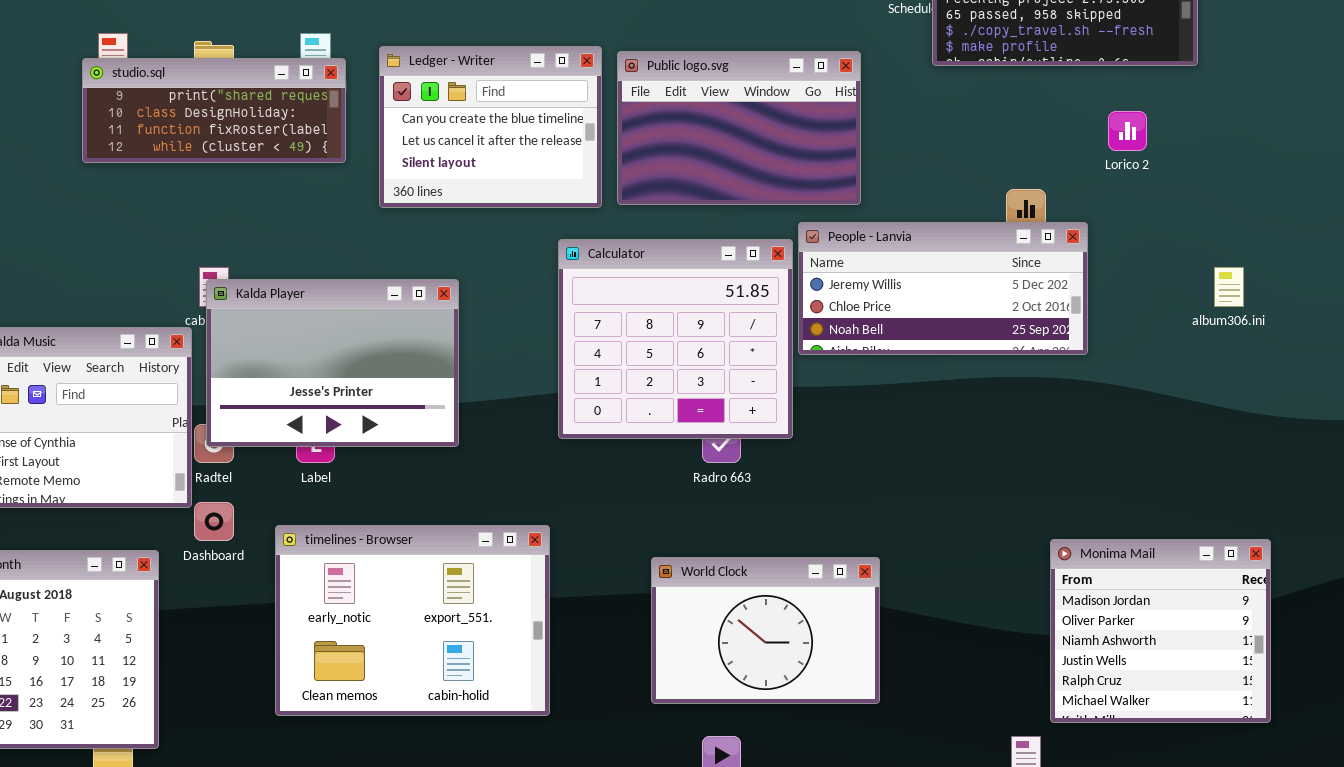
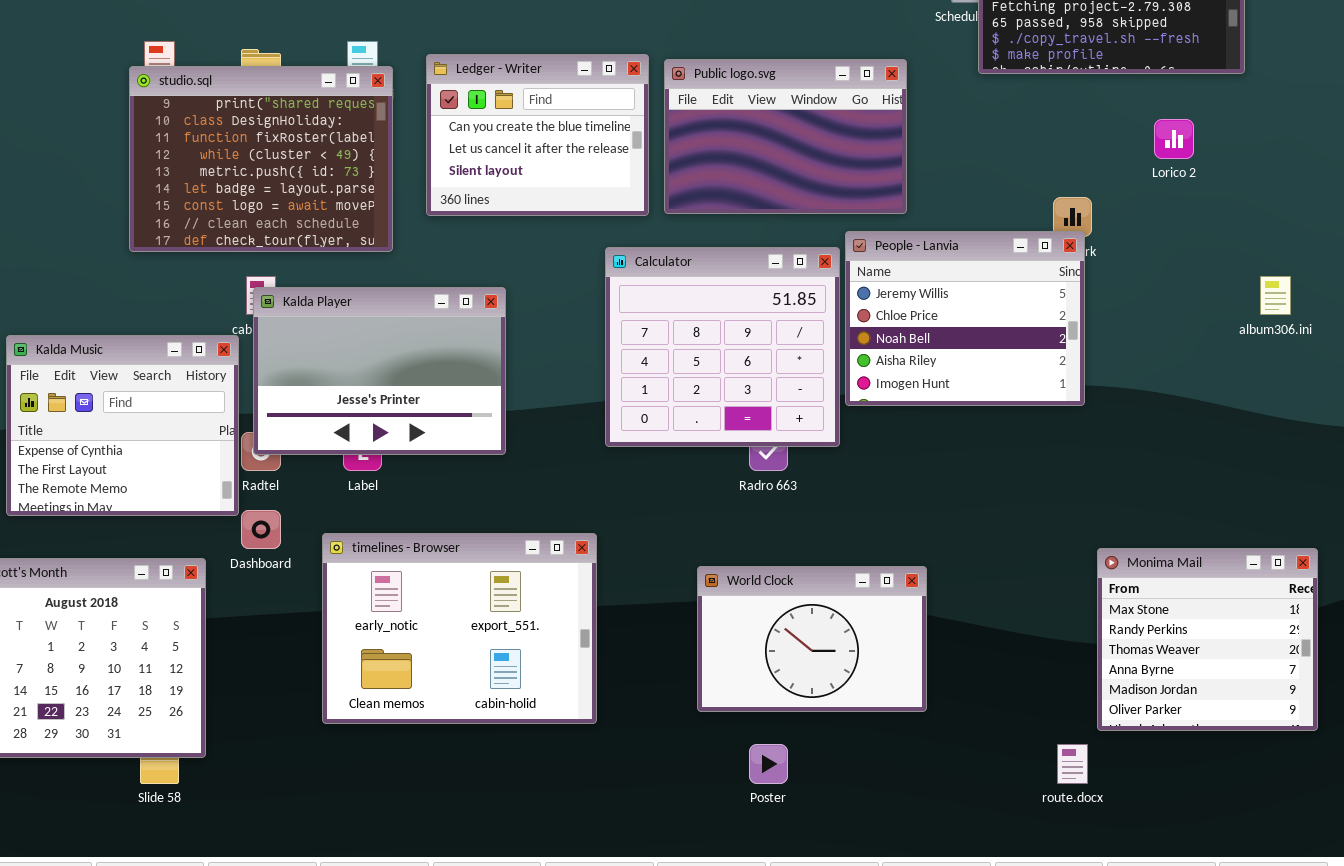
studio.sql: [82,58,346,163] -> [129,66,393,252], resized
People - Lanvia: [798,222,1088,355] -> [845,231,1085,406], resized
Monima Mail: [1050,539,1271,723] -> [1097,548,1318,731], scrolled up 4 rows

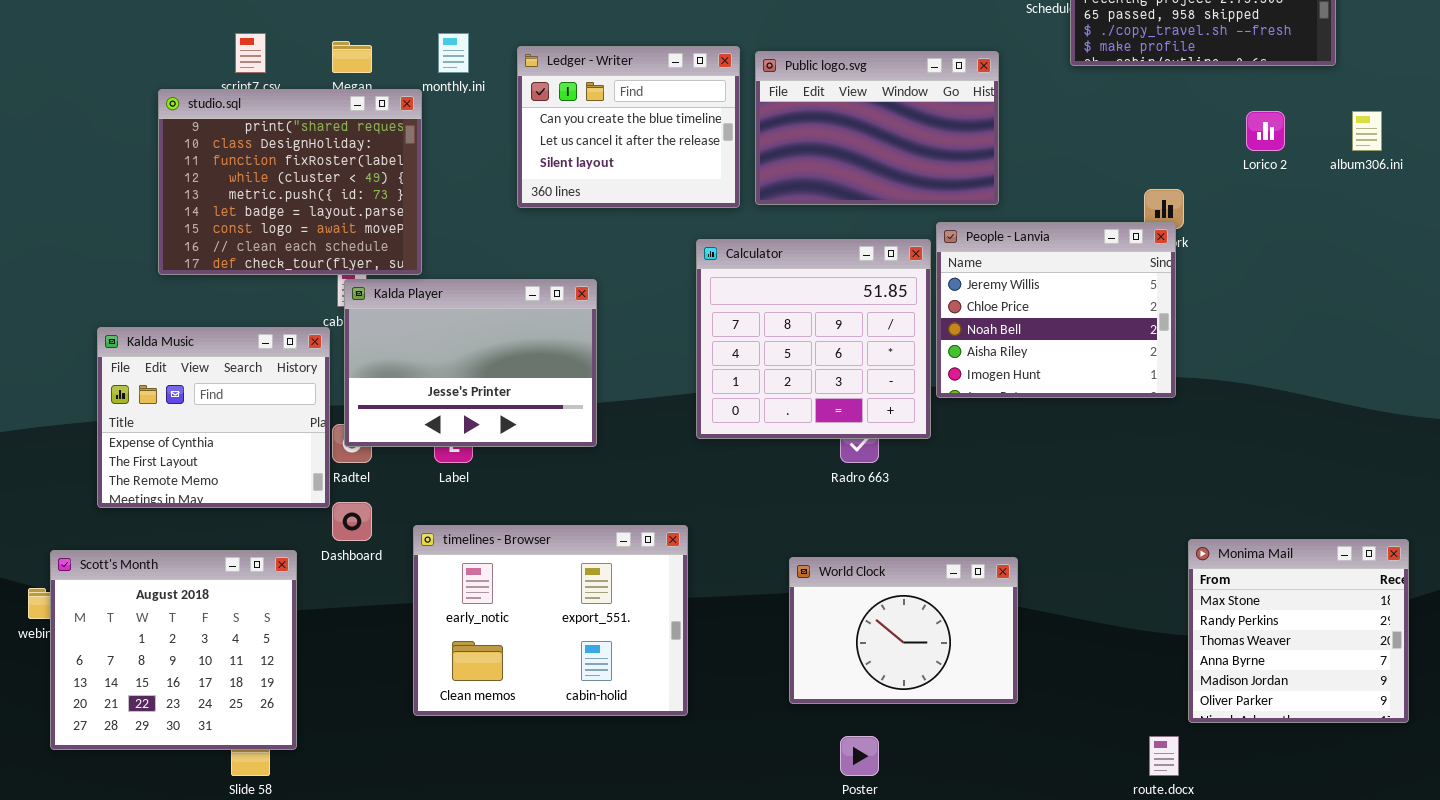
studio.sql: [129,66,393,252] -> [158,89,422,275], moved
album306.ini: [1260,276,1291,315] -> [1352,111,1382,151], moved

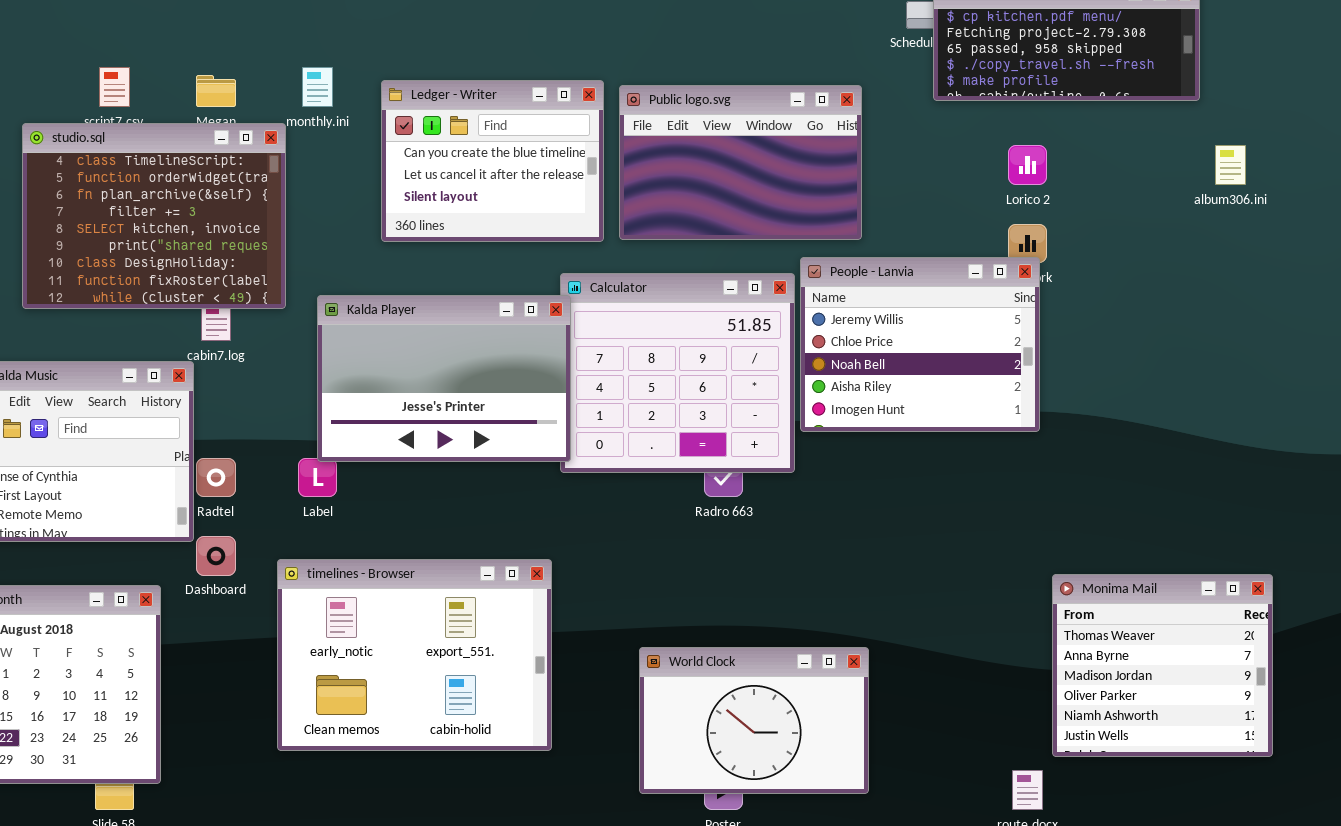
studio.sql: [158,89,422,275] -> [22,123,286,309], scrolled up 5 rows
Lorico 2: [1246,111,1285,151] -> [1008,145,1047,185], moved
Kalda Player: [344,279,597,447] -> [317,295,571,462], moved
Monima Mail: [1188,539,1409,723] -> [1052,574,1273,757], scrolled down 2 rows
World Clock: [789,557,1018,704] -> [639,647,869,794], moved

